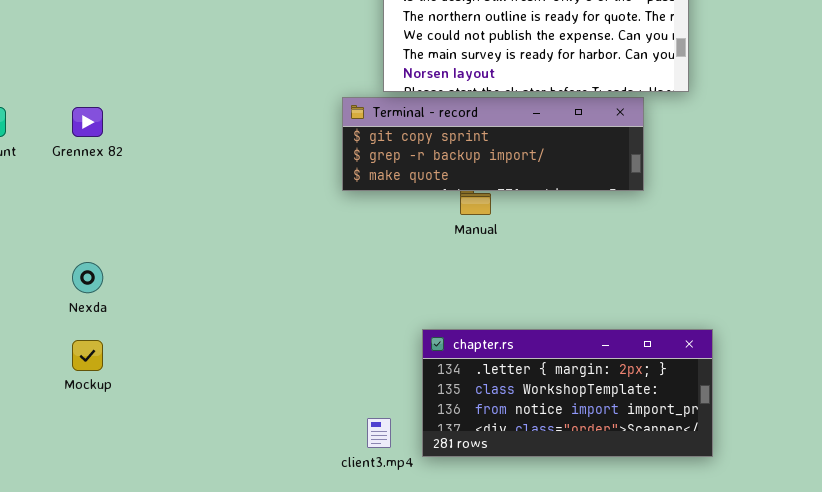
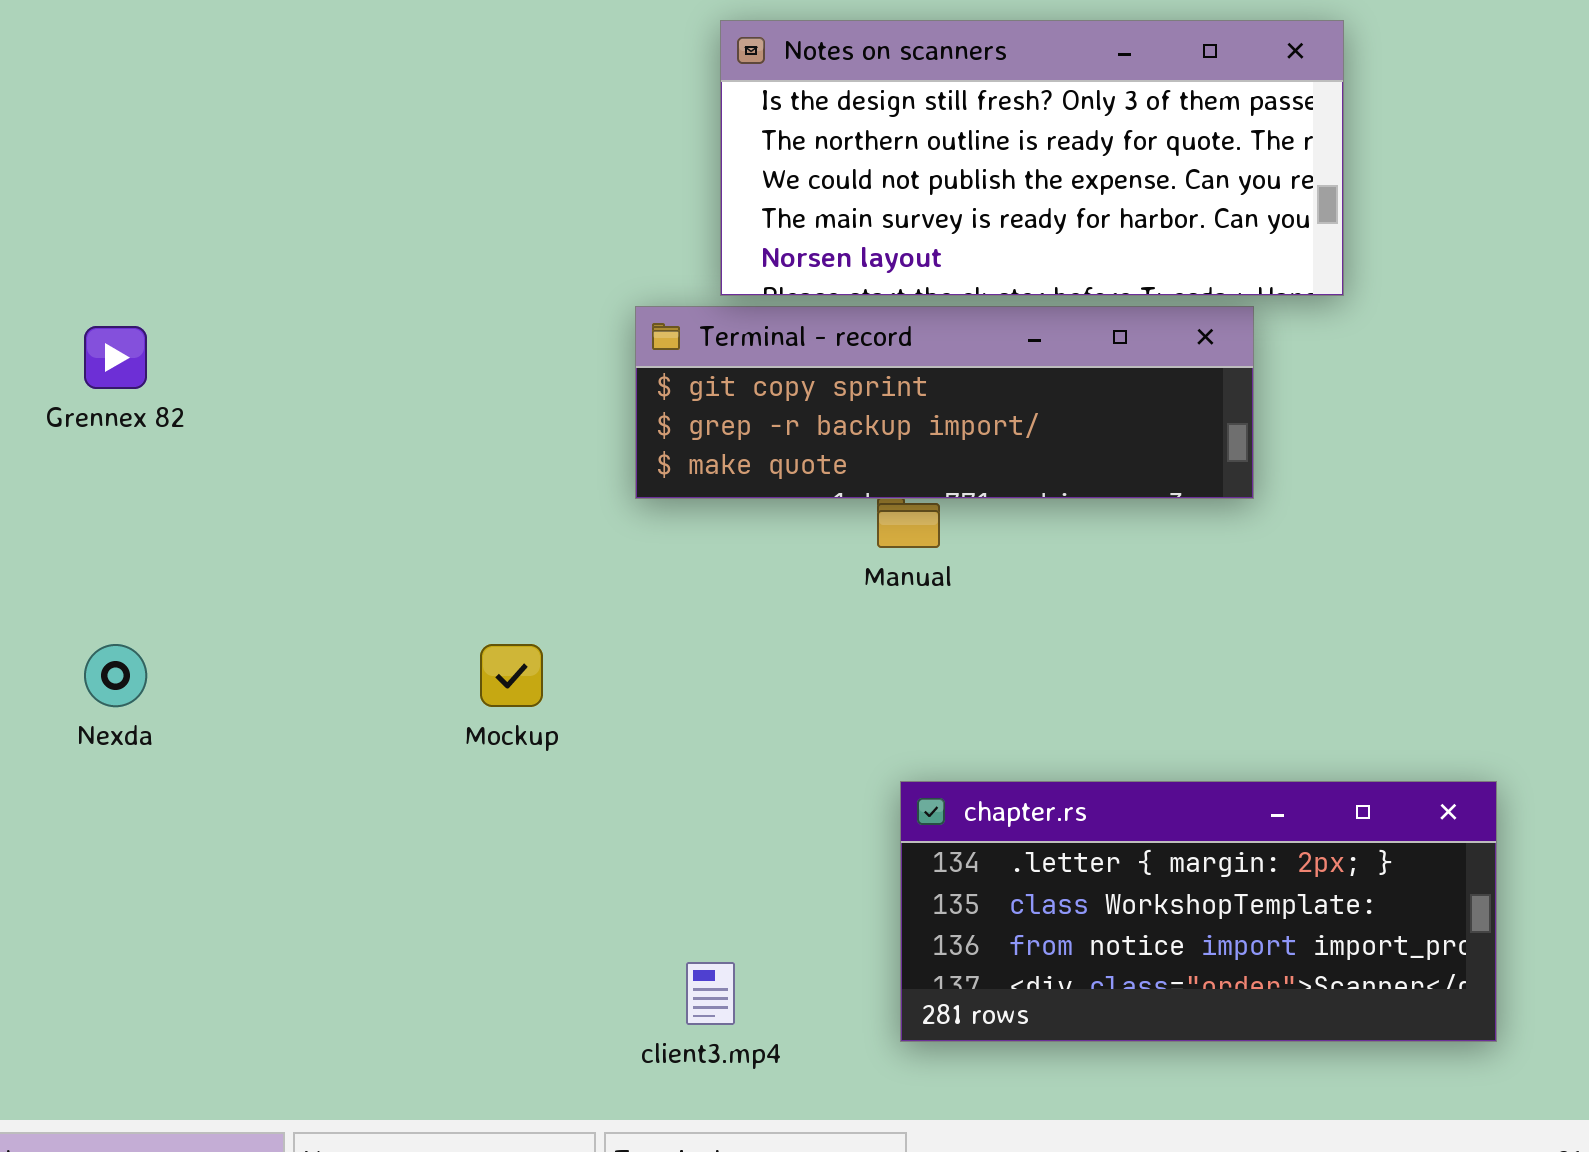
chapter.rs: [422,329,713,457] -> [900,781,1497,1042], moved
Mockup: [72,340,103,371] -> [480,644,543,707], moved

